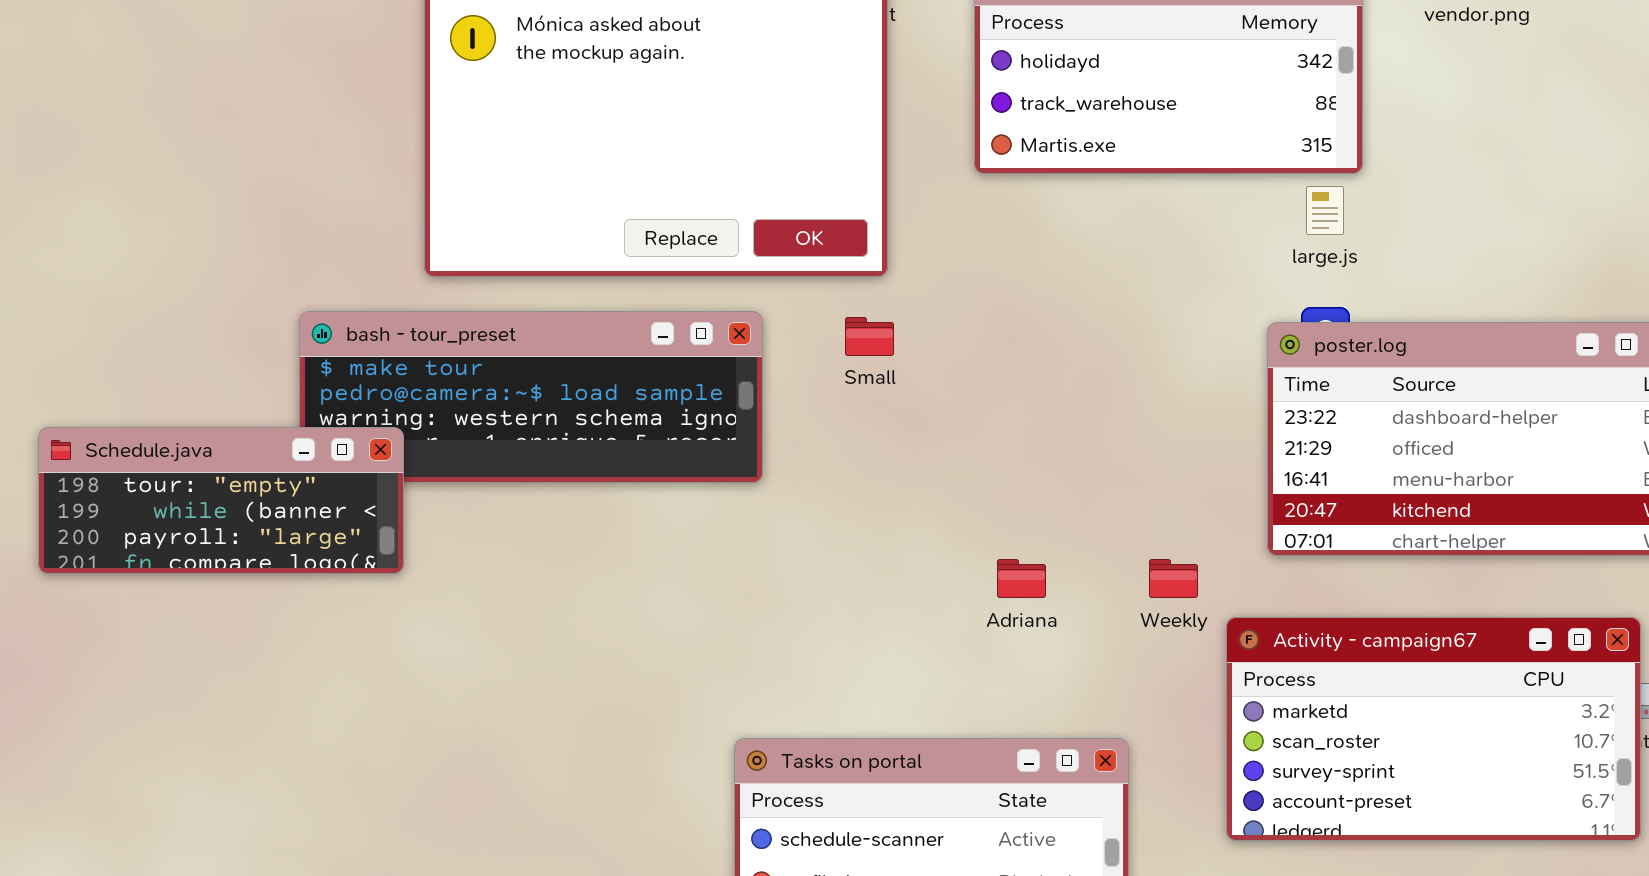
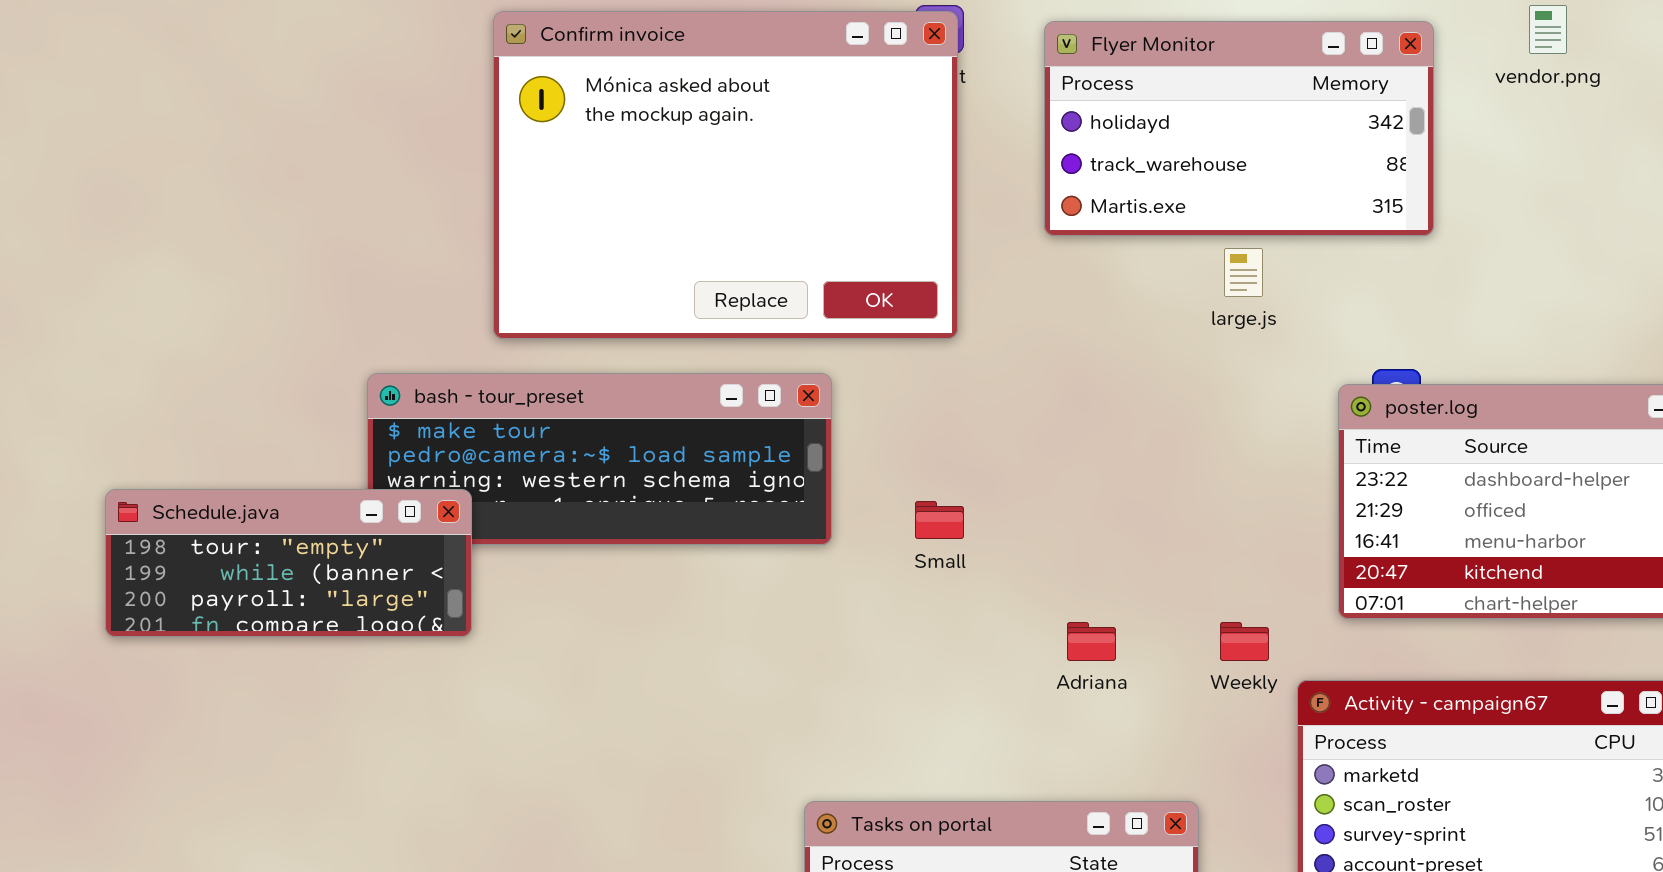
large.js: [1306,186,1344,235] -> [1224,248,1263,297], moved
Small: [845,317,894,356] -> [915,501,964,539], moved

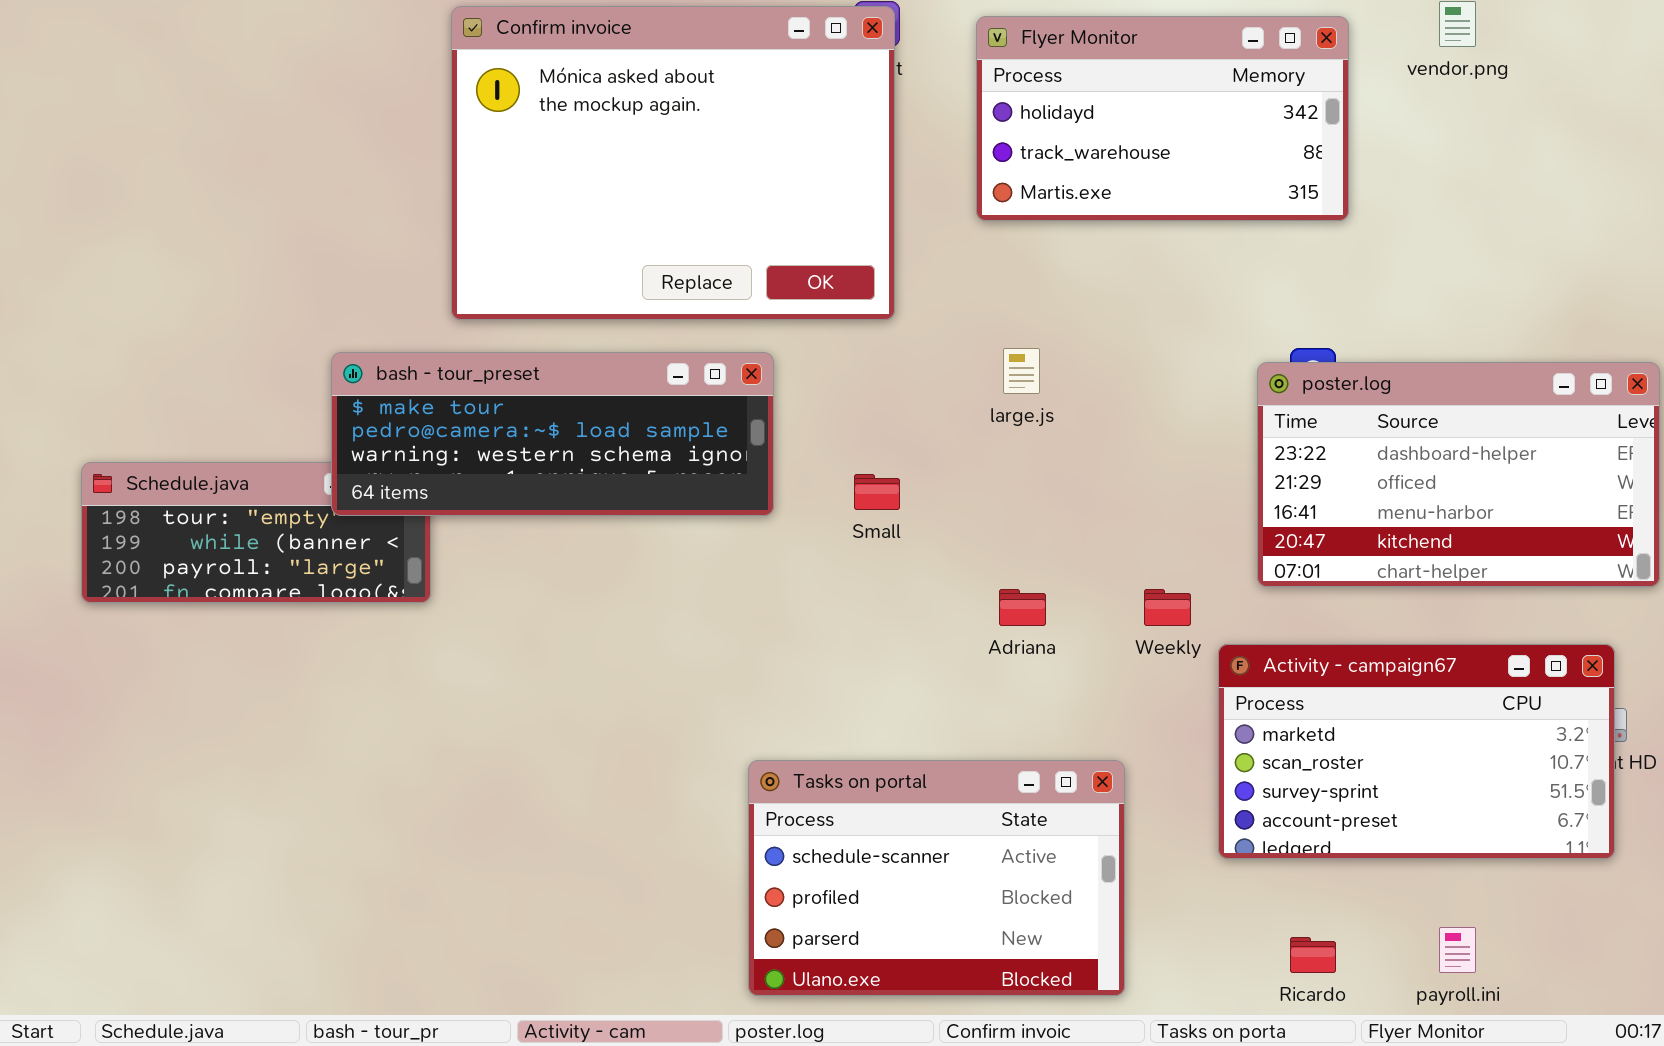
large.js: [1224,248,1263,297] -> [1003,348,1040,394], moved
bash - tour_preset: [367,373,832,545] -> [331,352,774,516], raised

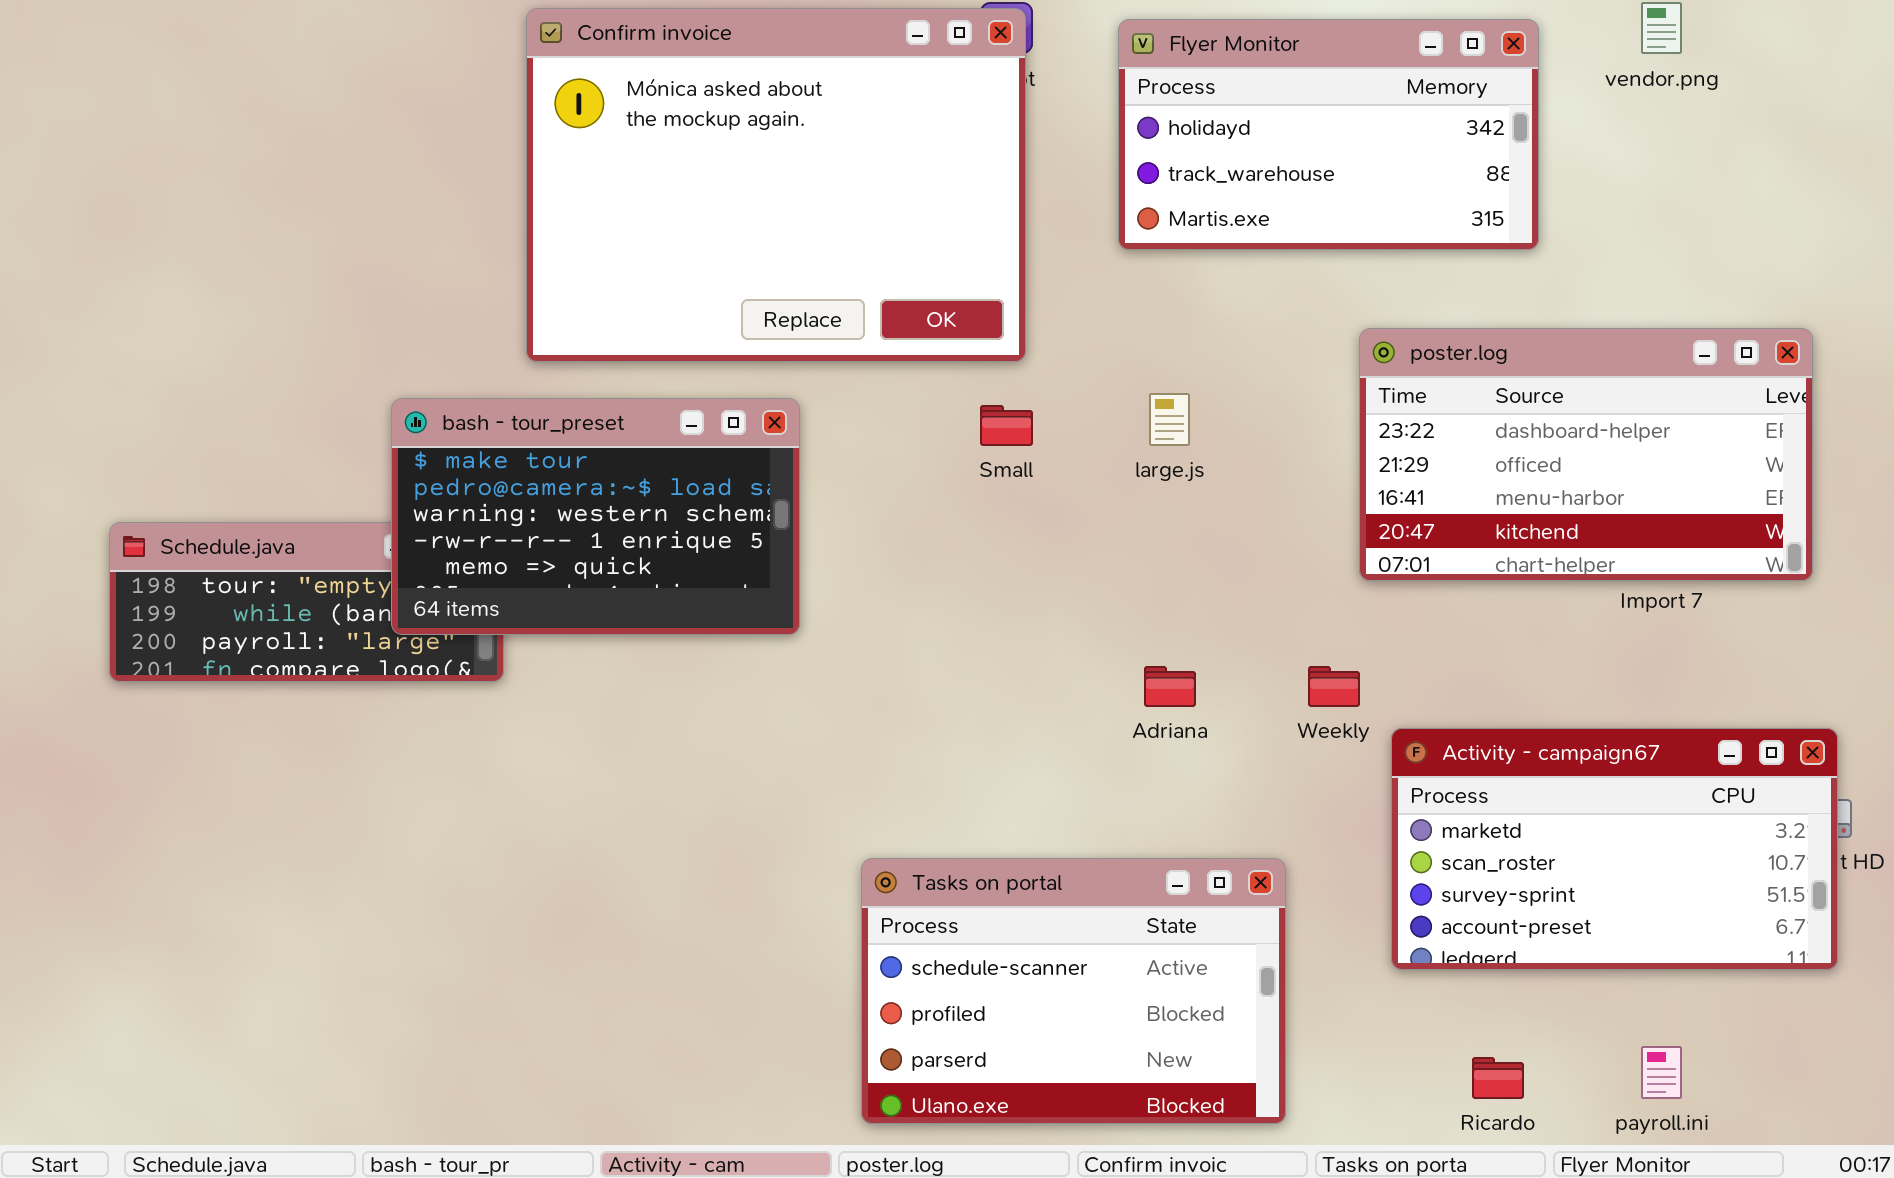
bash - tour_preset: [331,352,774,516] -> [391,398,800,635], resized
poster.log: [1257,362,1660,587] -> [1359,328,1813,581], moved
Small: [854,474,900,510] -> [980,405,1033,446], moved

